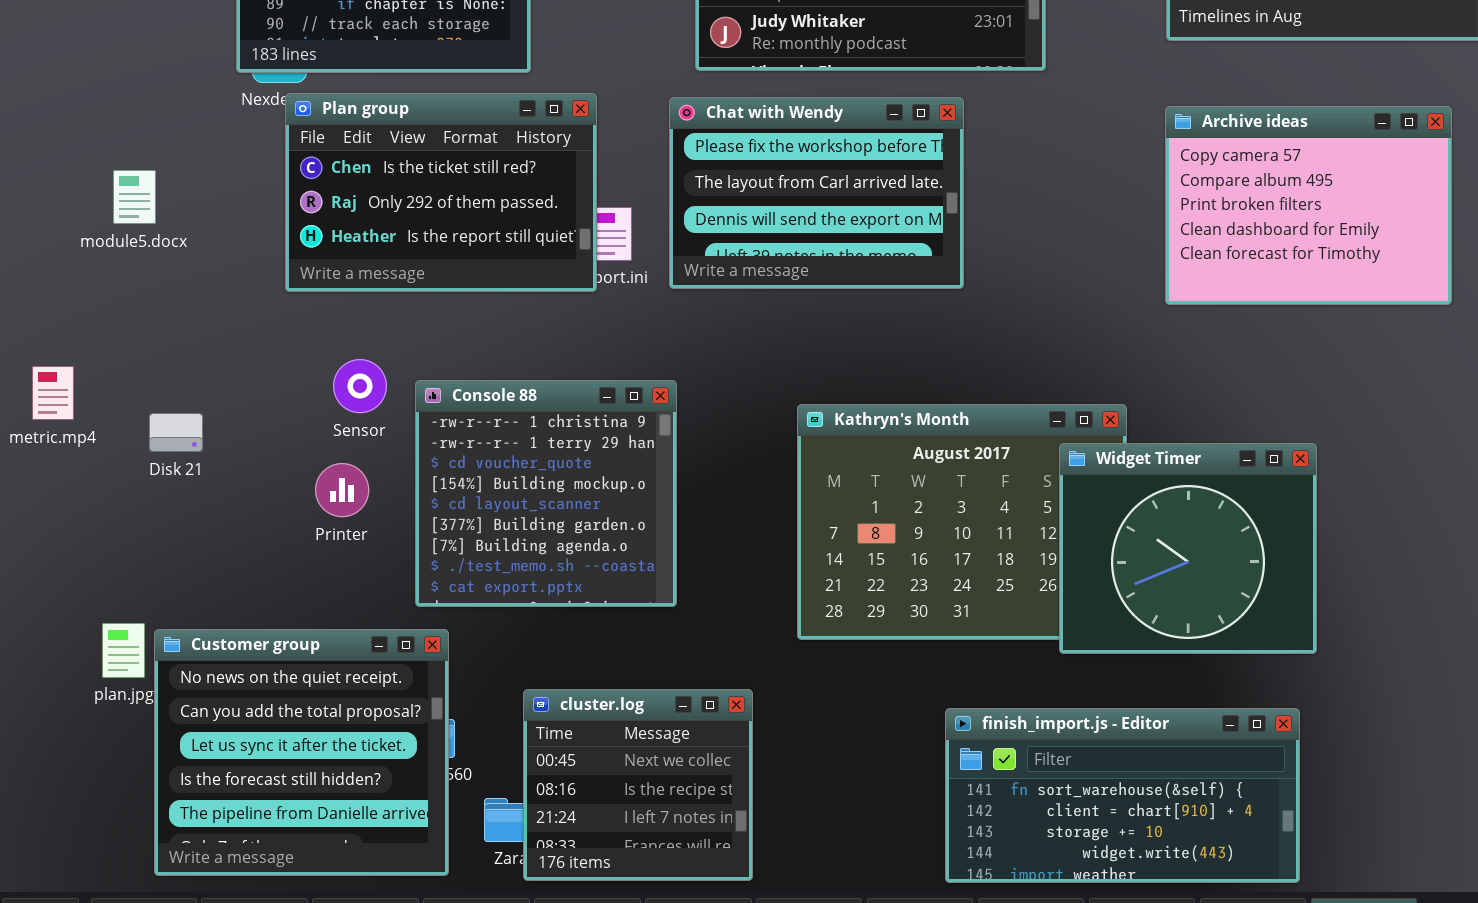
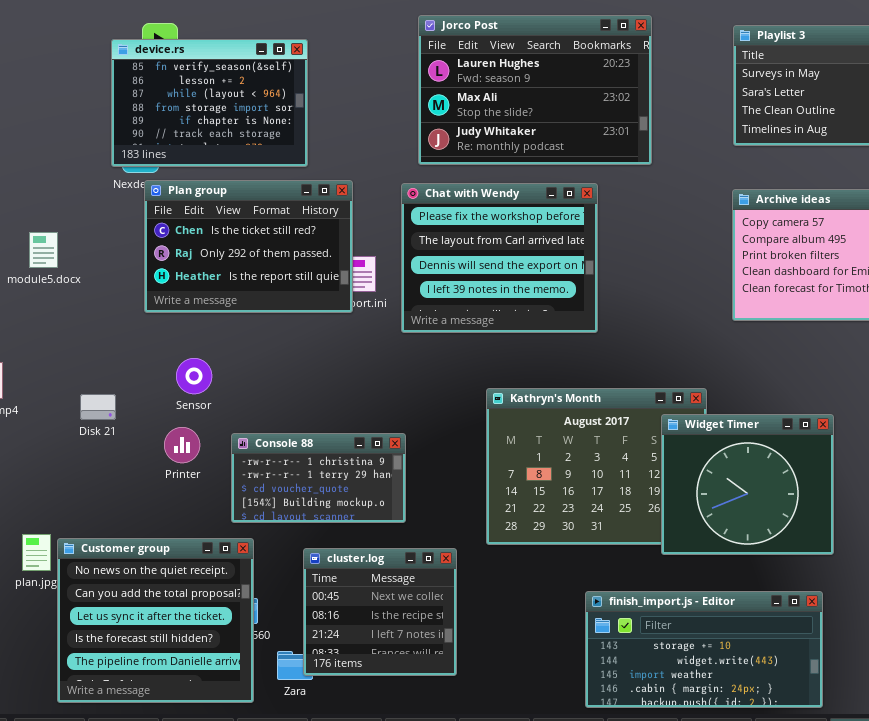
Chat with Wendy: [669,97,964,289] -> [401,183,598,333], resized
Console 88: [415,380,677,607] -> [231,433,406,523], resized
Disk 21: [149,413,203,452] -> [80,394,116,420], moved
cluster.log: [523,689,753,881] -> [303,548,457,676], moved
finish_import.js - Editor: [945,708,1300,883] -> [585,591,823,708], scrolled down 2 rows

